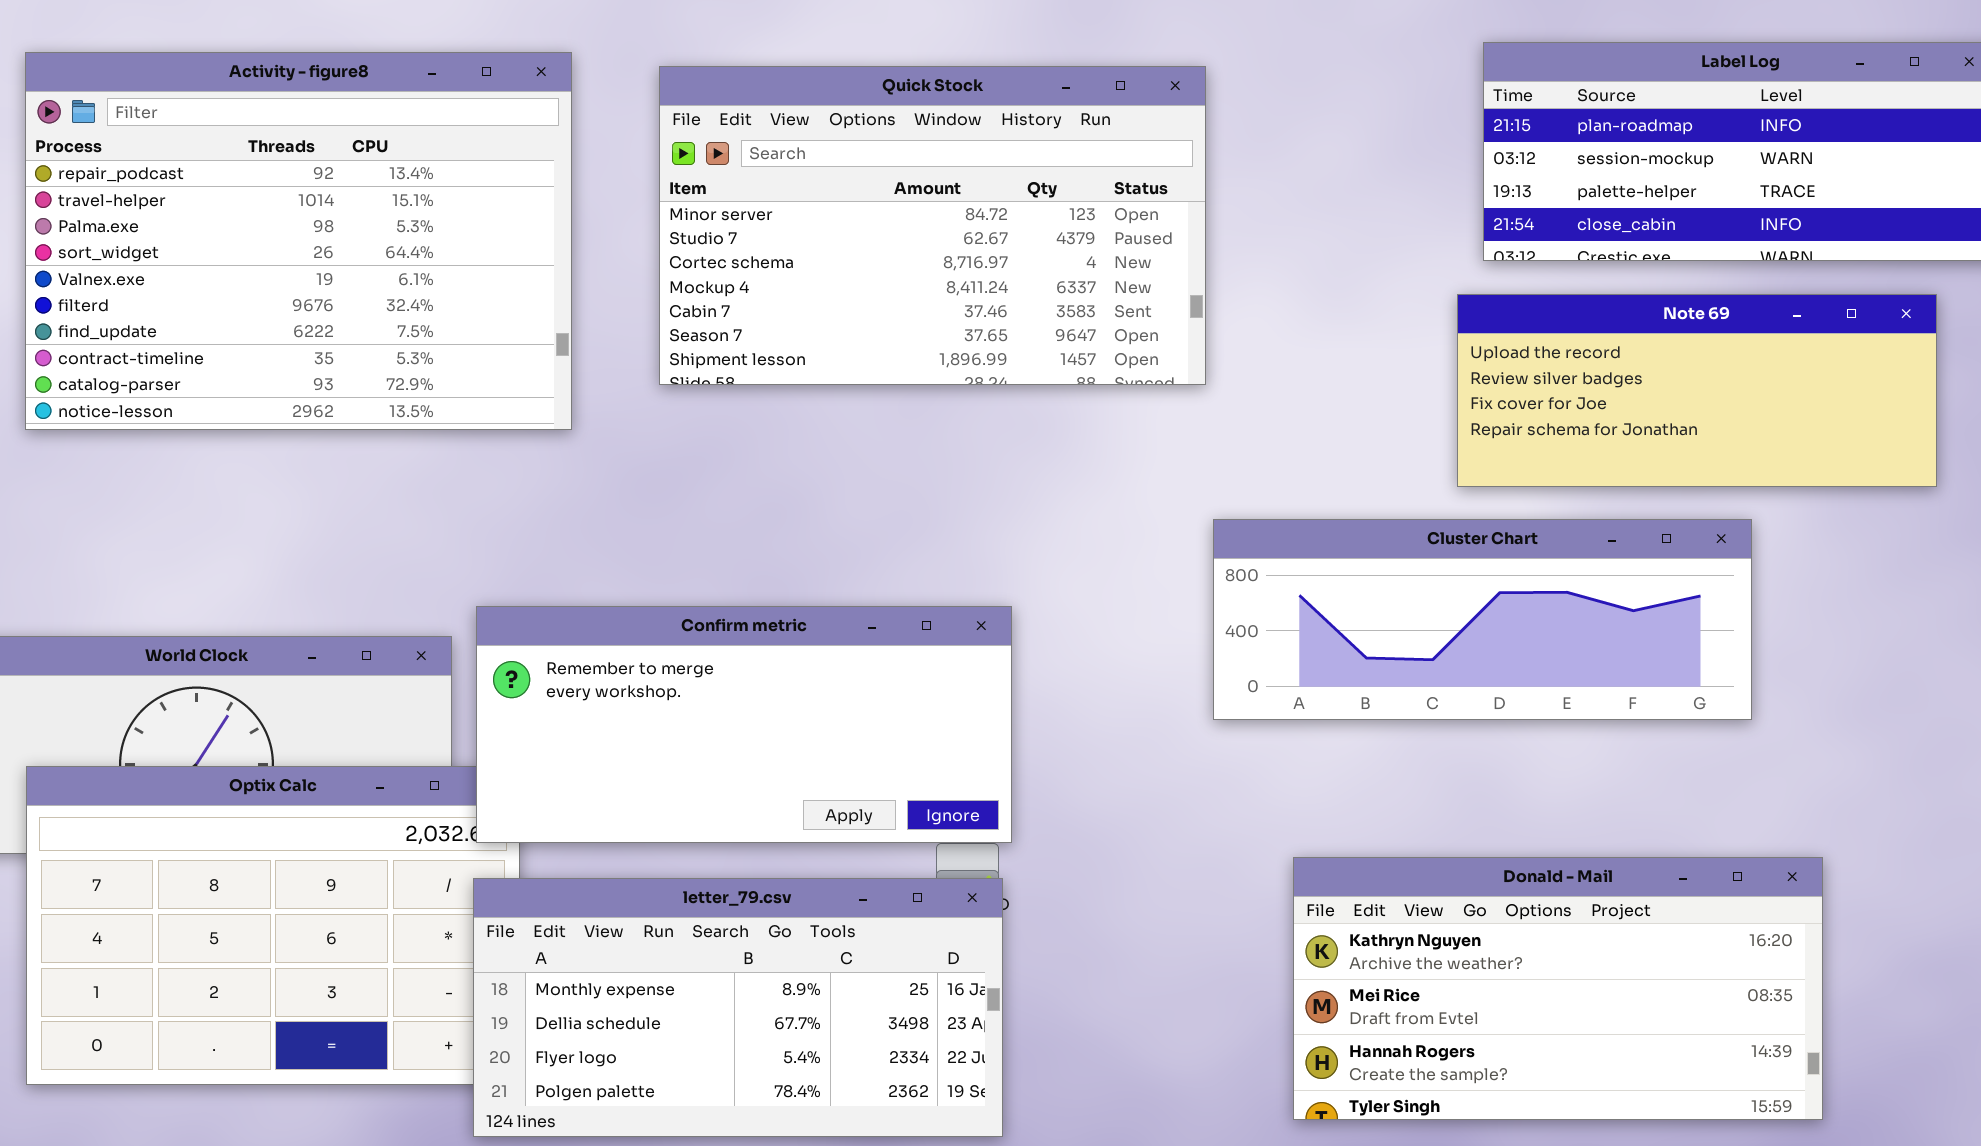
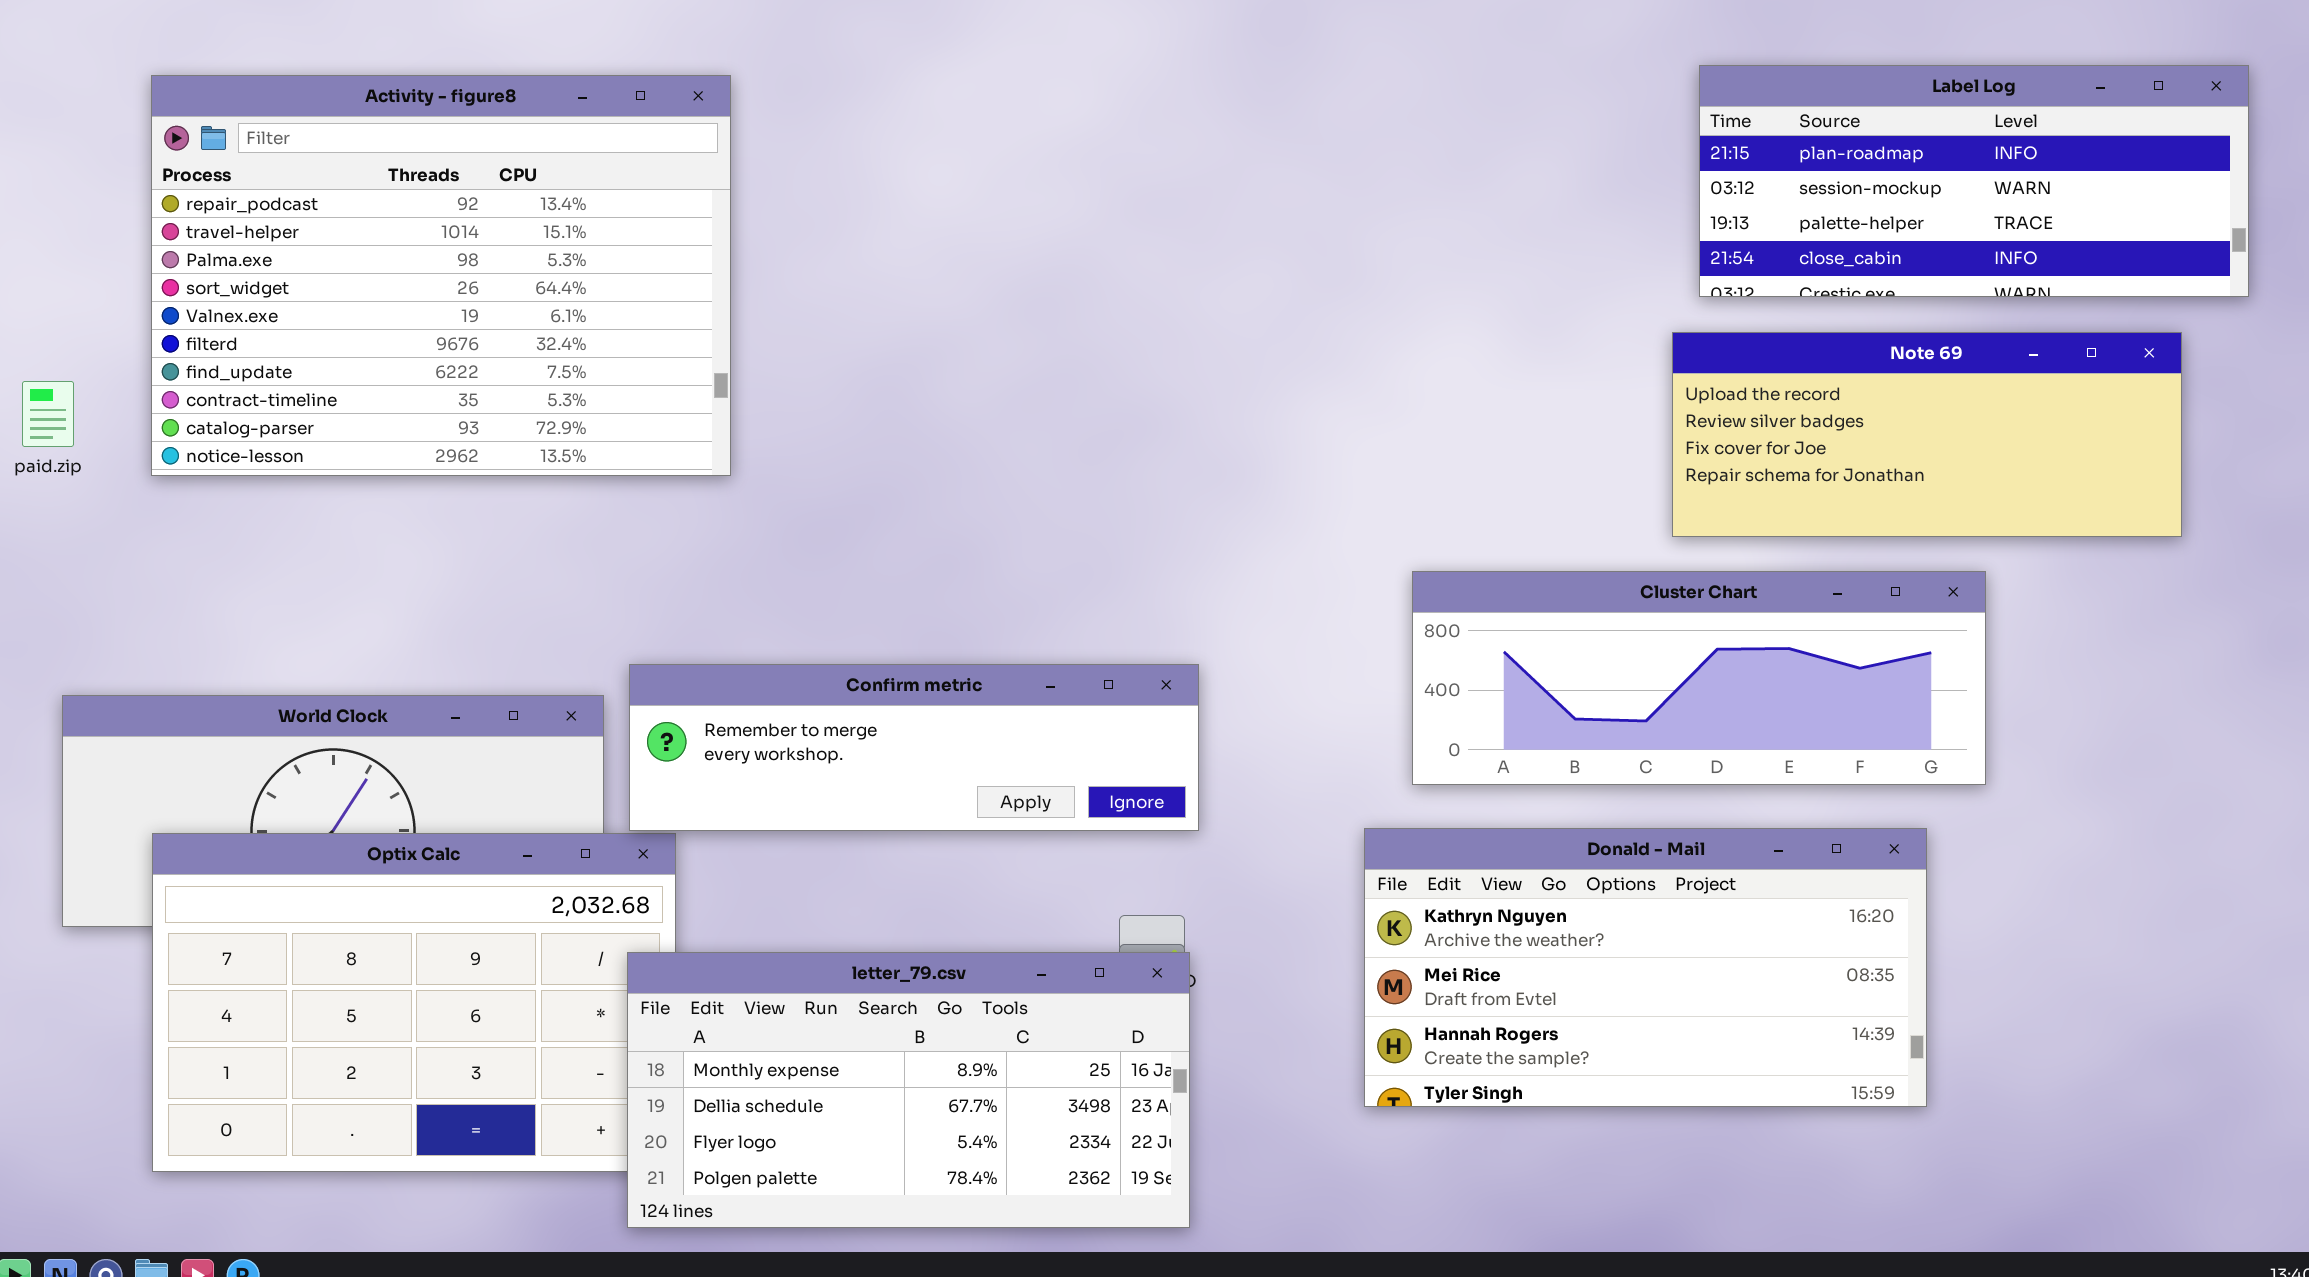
Quick Stock: [659,66,1206,385] -> none, closed
Confirm metric: [476,606,1012,843] -> [629,664,1199,831], resized
Donald - Mail: [1293,857,1823,1120] -> [1364,828,1927,1107], moved

